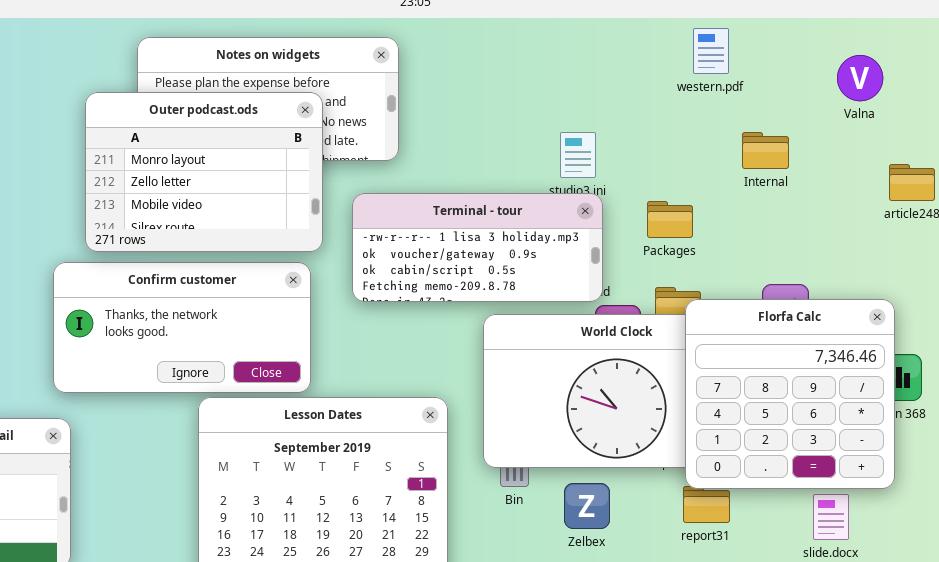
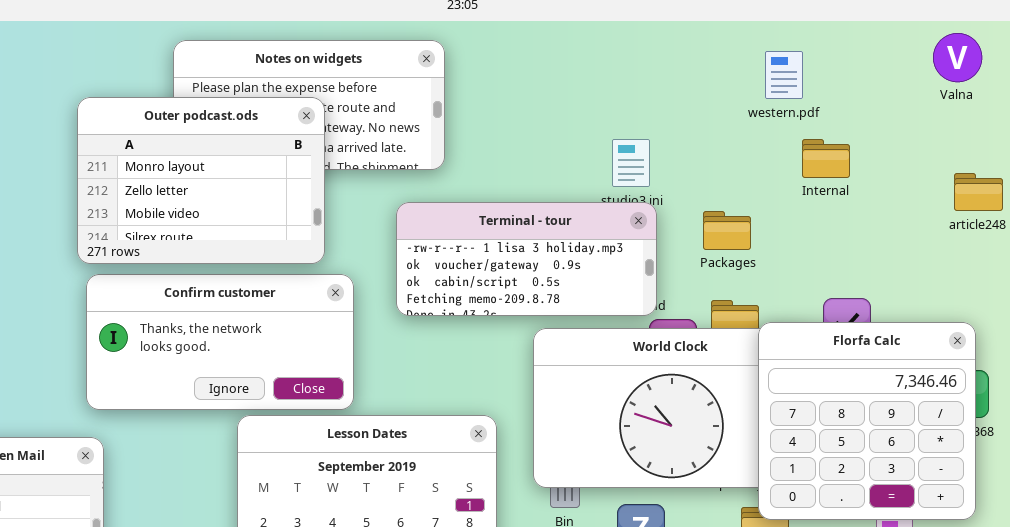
western.pdf: [693,28,729,74] -> [765,51,803,99], moved
Valna: [837,55,883,101] -> [933,33,982,82], moved
Outer podcast.ods: [85,92,323,252] -> [77,97,325,264], moved
Florfa Calc: [685,299,895,489] -> [758,322,976,520], moved

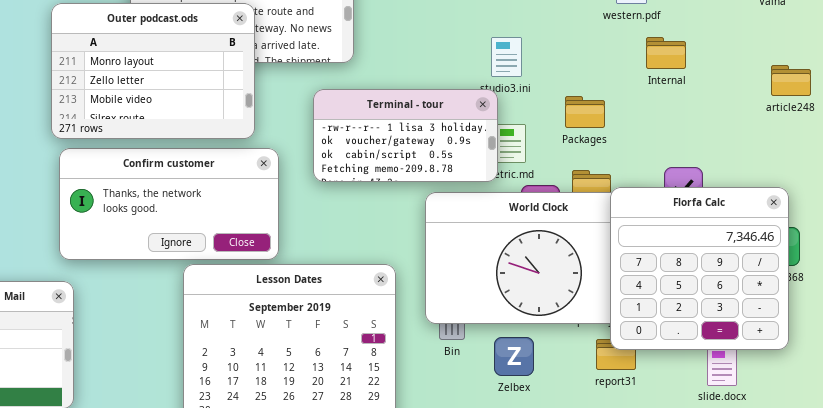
Terminal - tour: [396,202,657,316] -> [313,89,498,182], resized

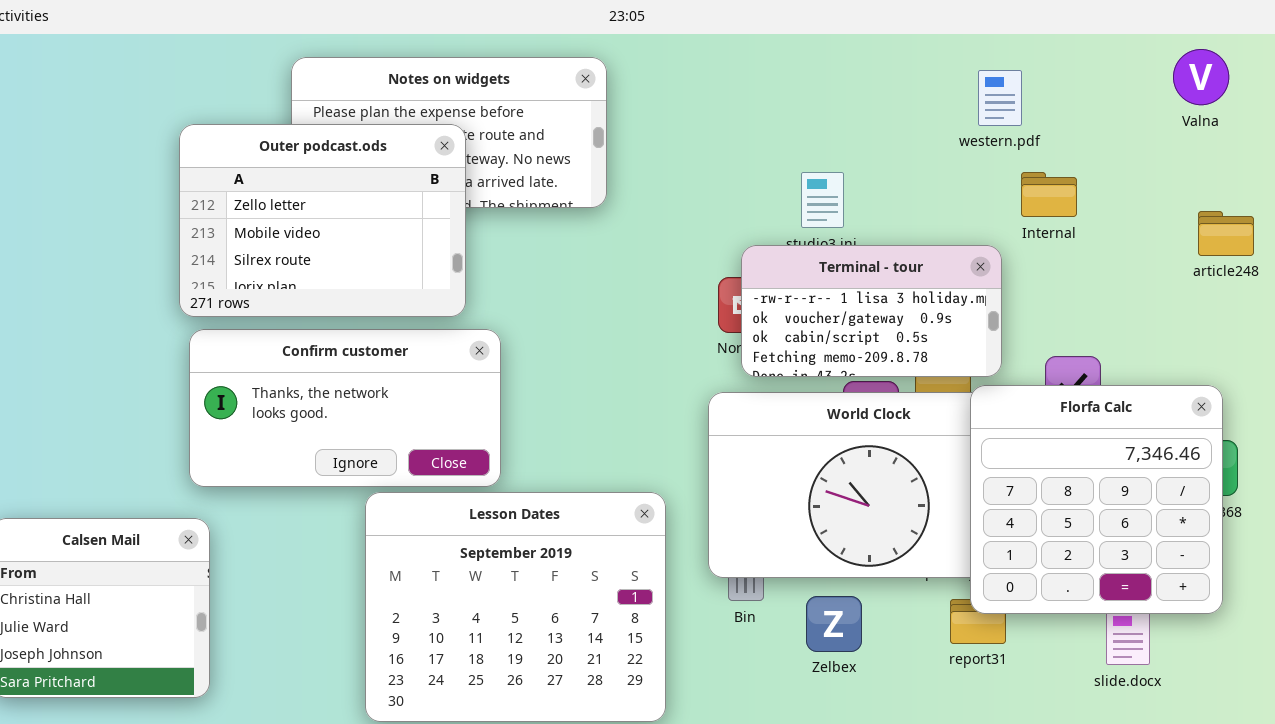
Outer podcast.ods: [51,3,255,139] -> [179,124,466,317], scrolled down 1 row
Terminal - tour: [313,89,498,182] -> [741,245,1002,377], moved

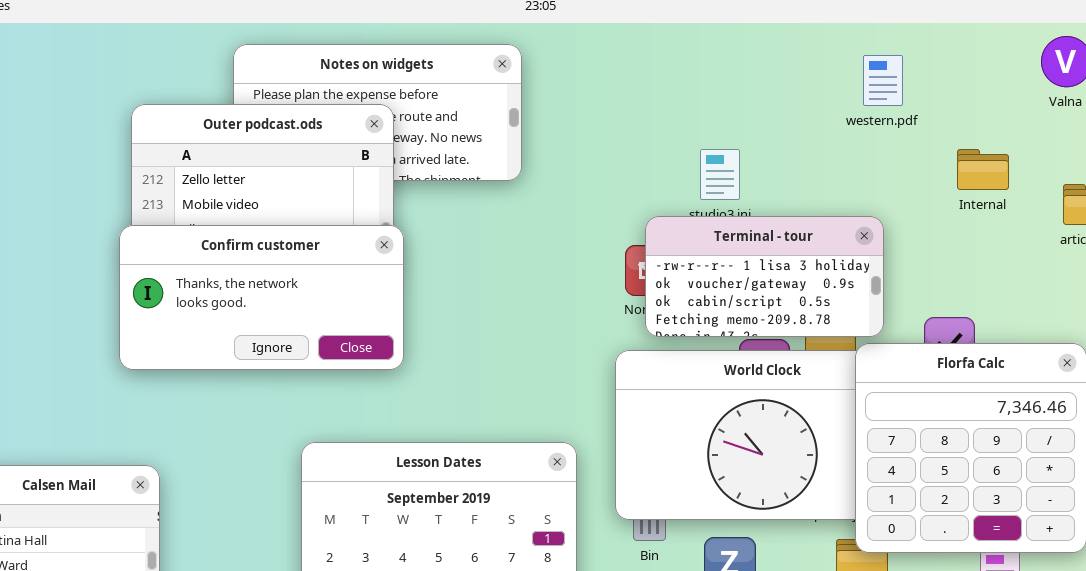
Internal: [1021,172,1077,217] -> [957,149,1009,190], moved
Confirm customer: [189,329,501,487] -> [119,225,404,370], moved

